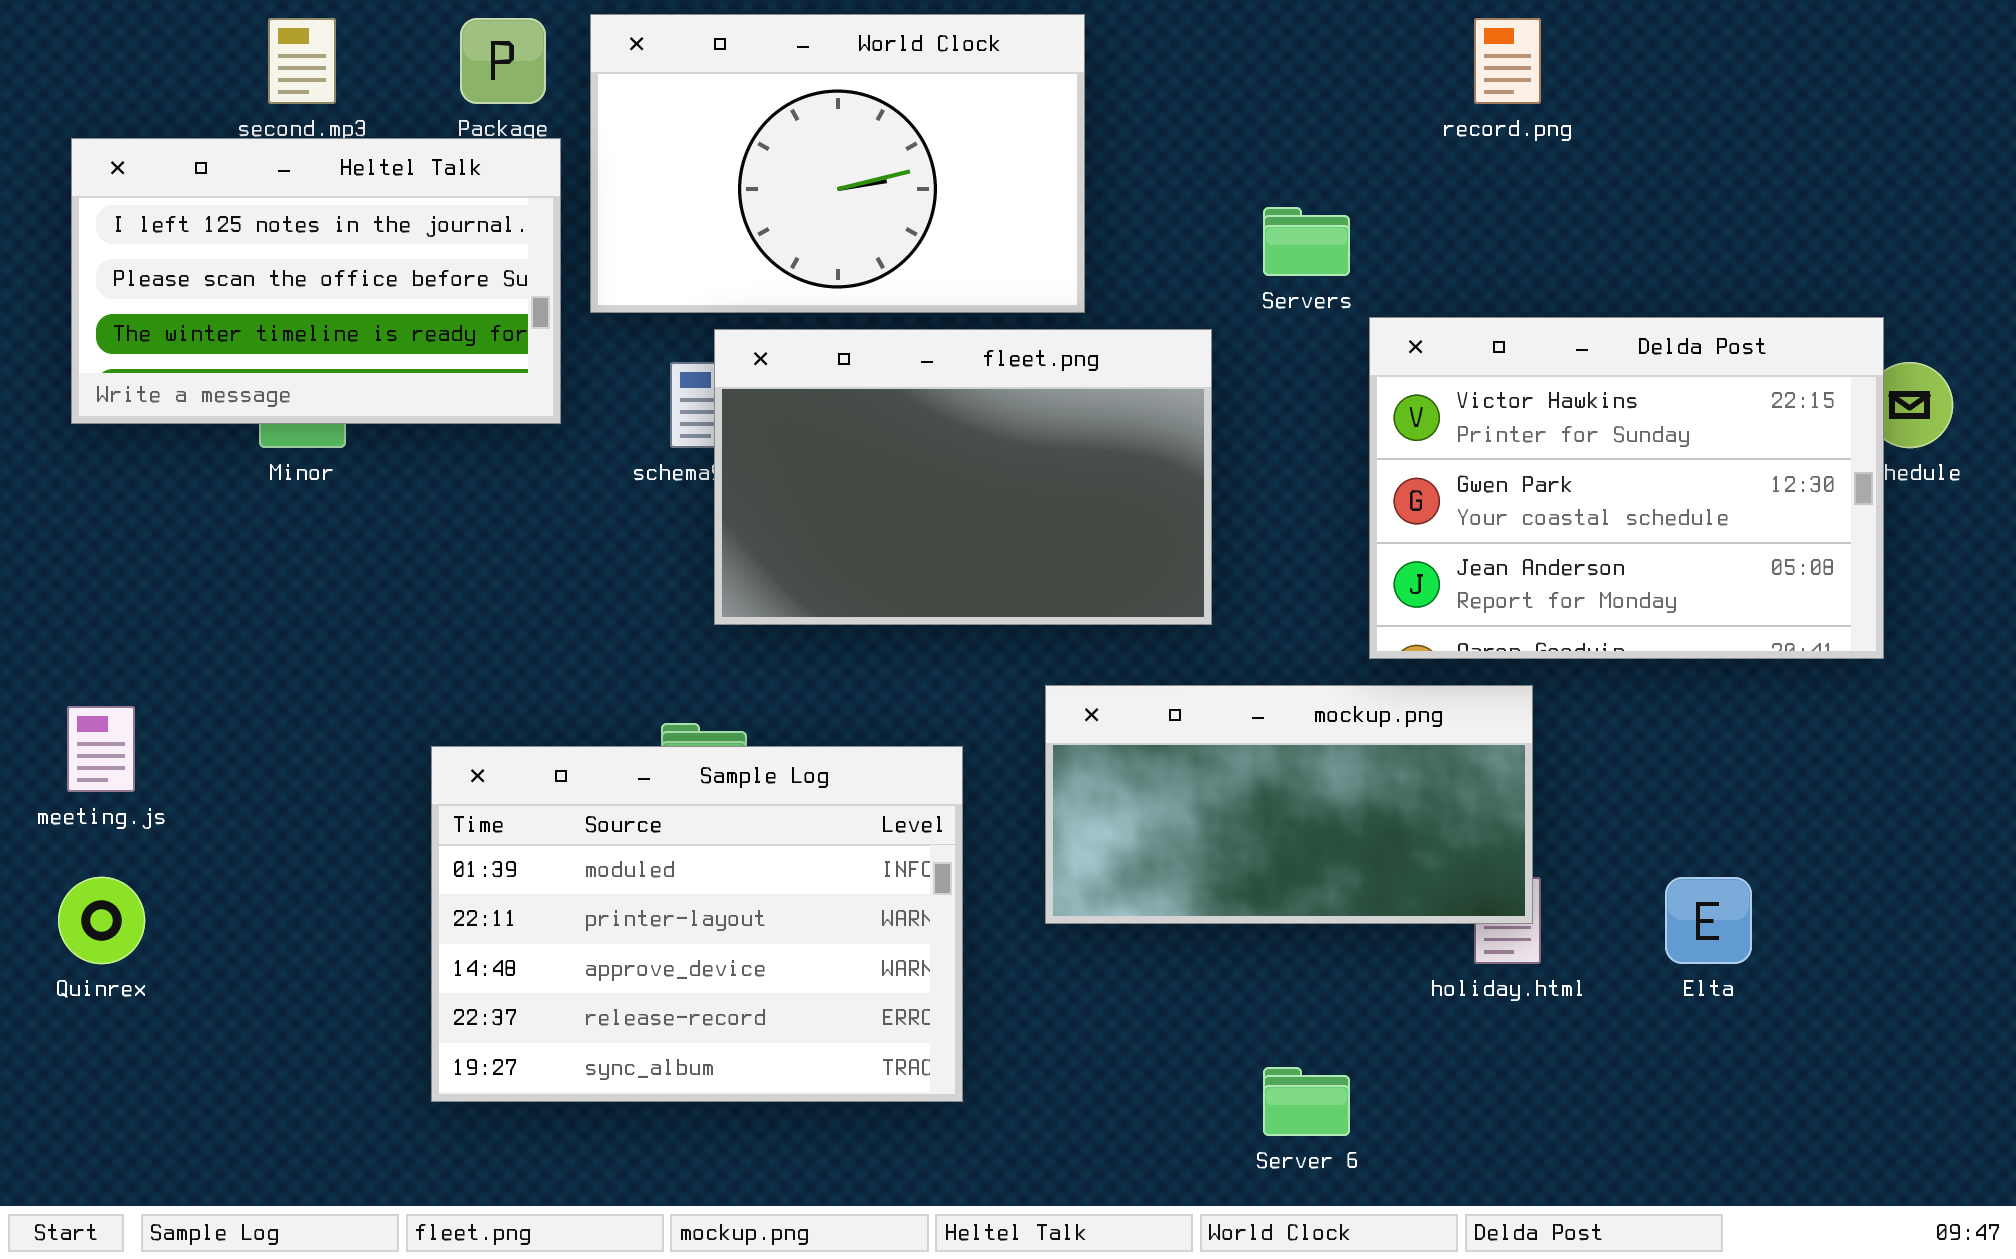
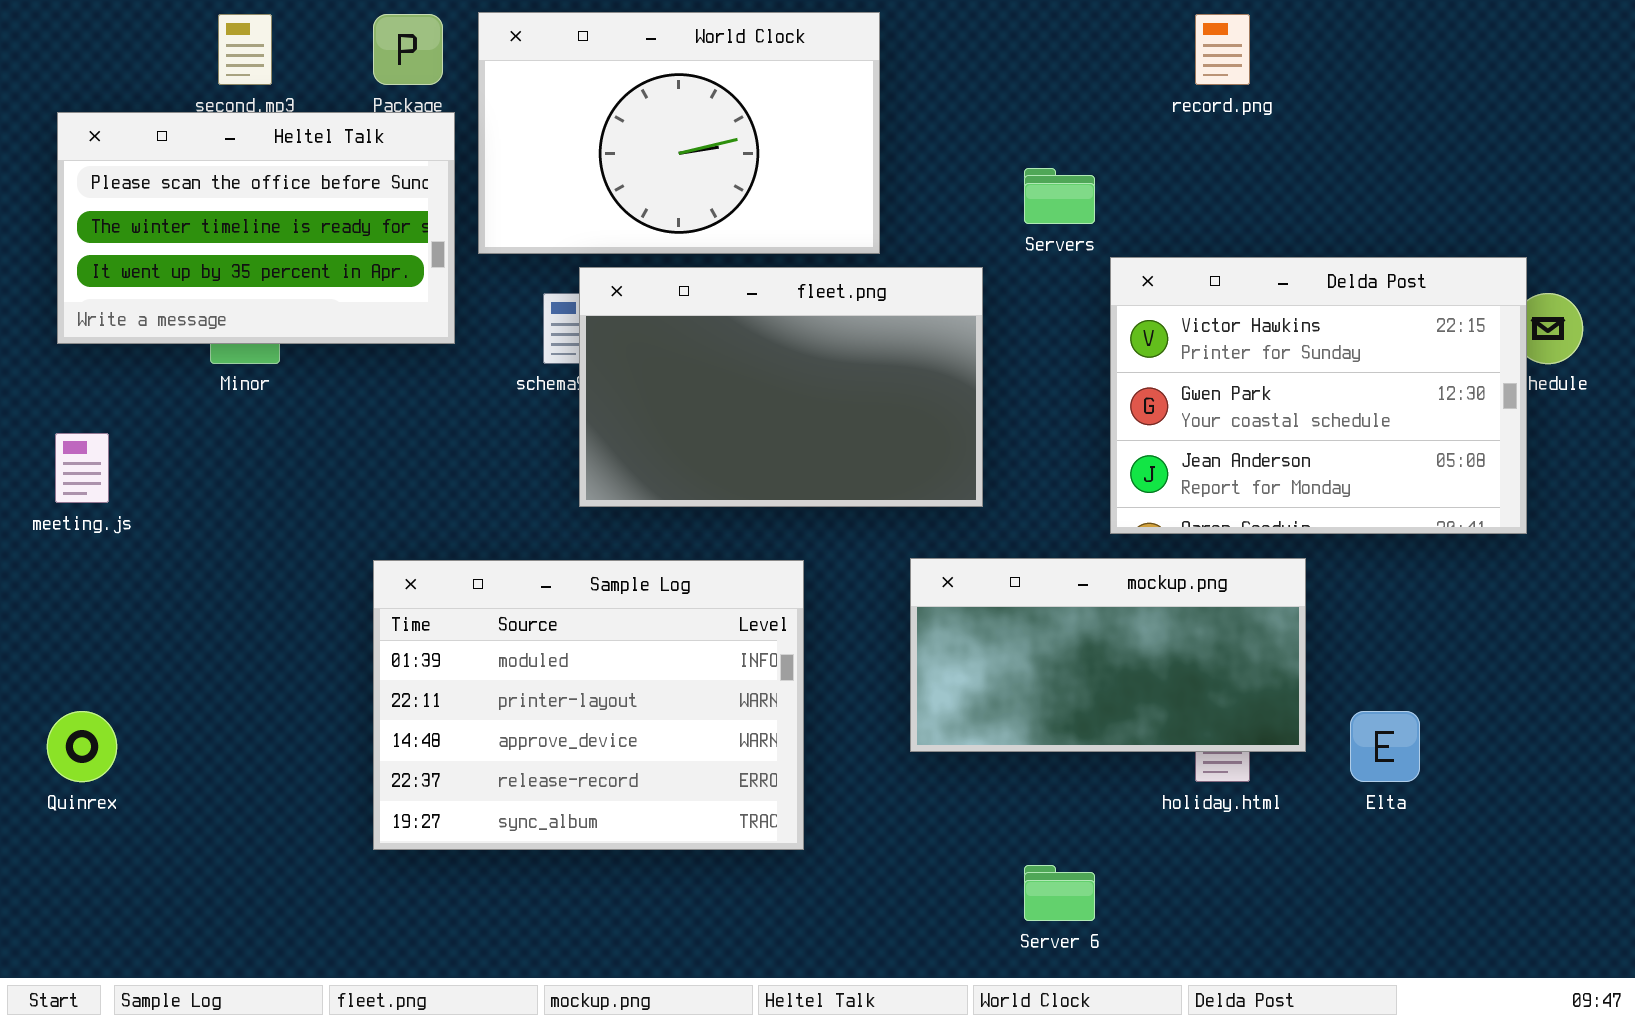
Heltel Talk: [71,138,561,424] -> [57,112,455,344], scrolled down 1 row
mockup.png: [1045,685,1533,924] -> [910,558,1306,752], moved
meeting.js: [67,706,135,792] -> [55,433,109,503], moved
Sample Log: [431,746,963,1102] -> [373,560,804,850], moved

